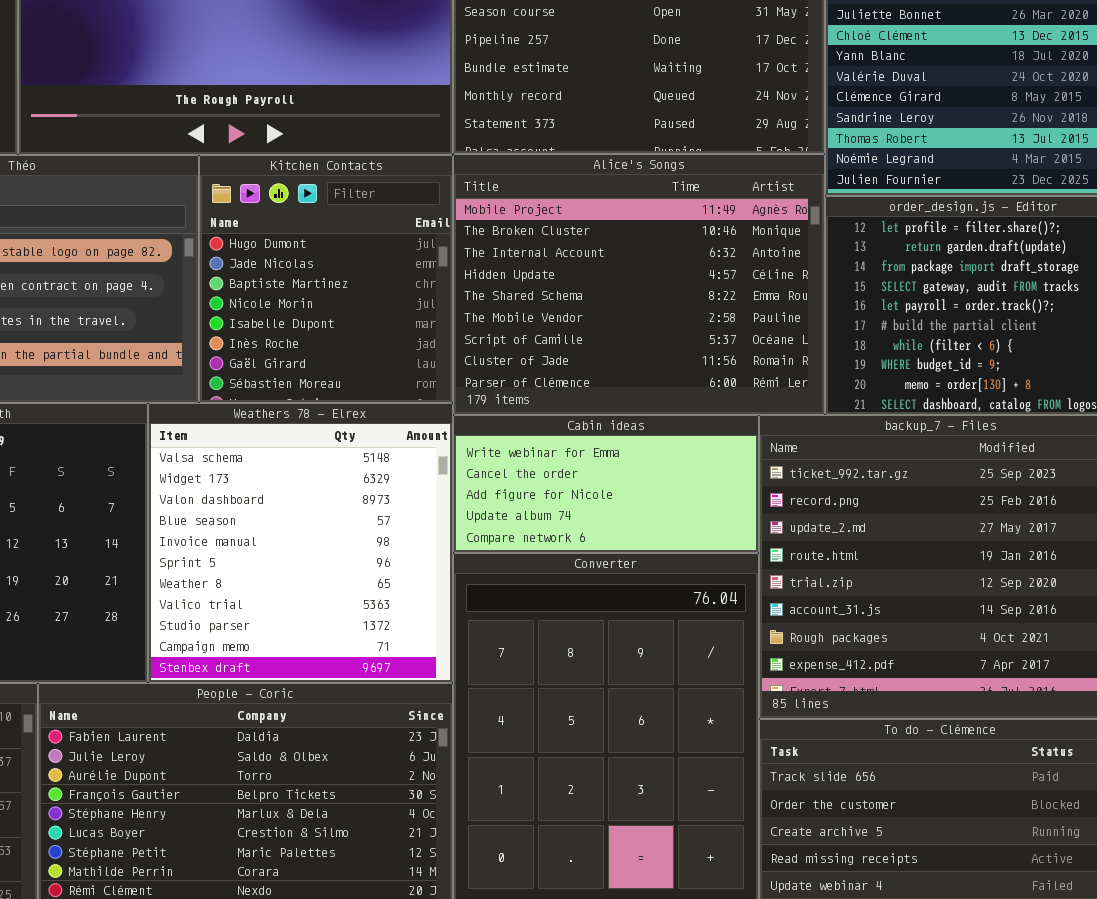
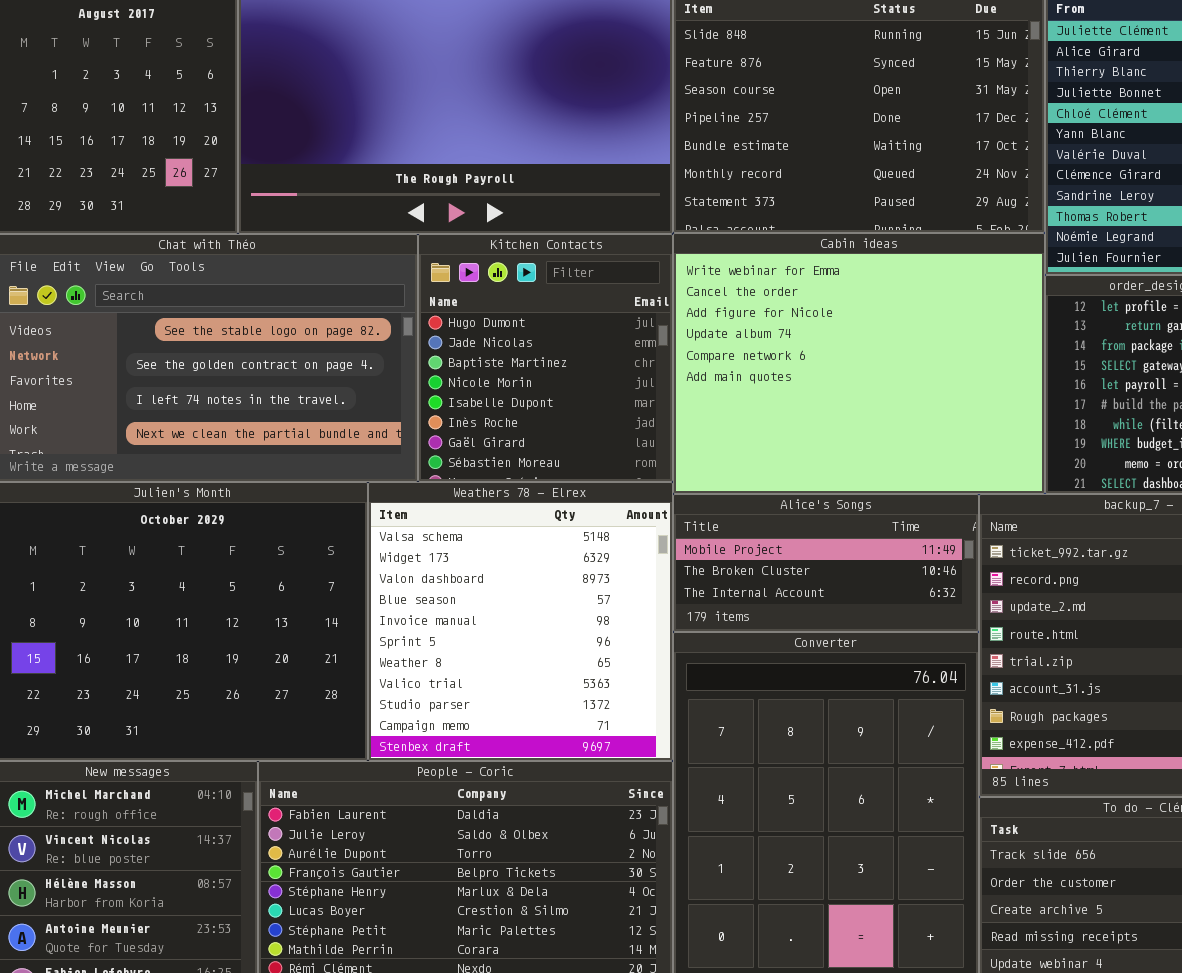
Alice's Songs: [453,154,825,415] -> [673,494,979,632], moved, resized
Cabin ideas: [453,415,759,553] -> [673,233,1045,494], moved, resized

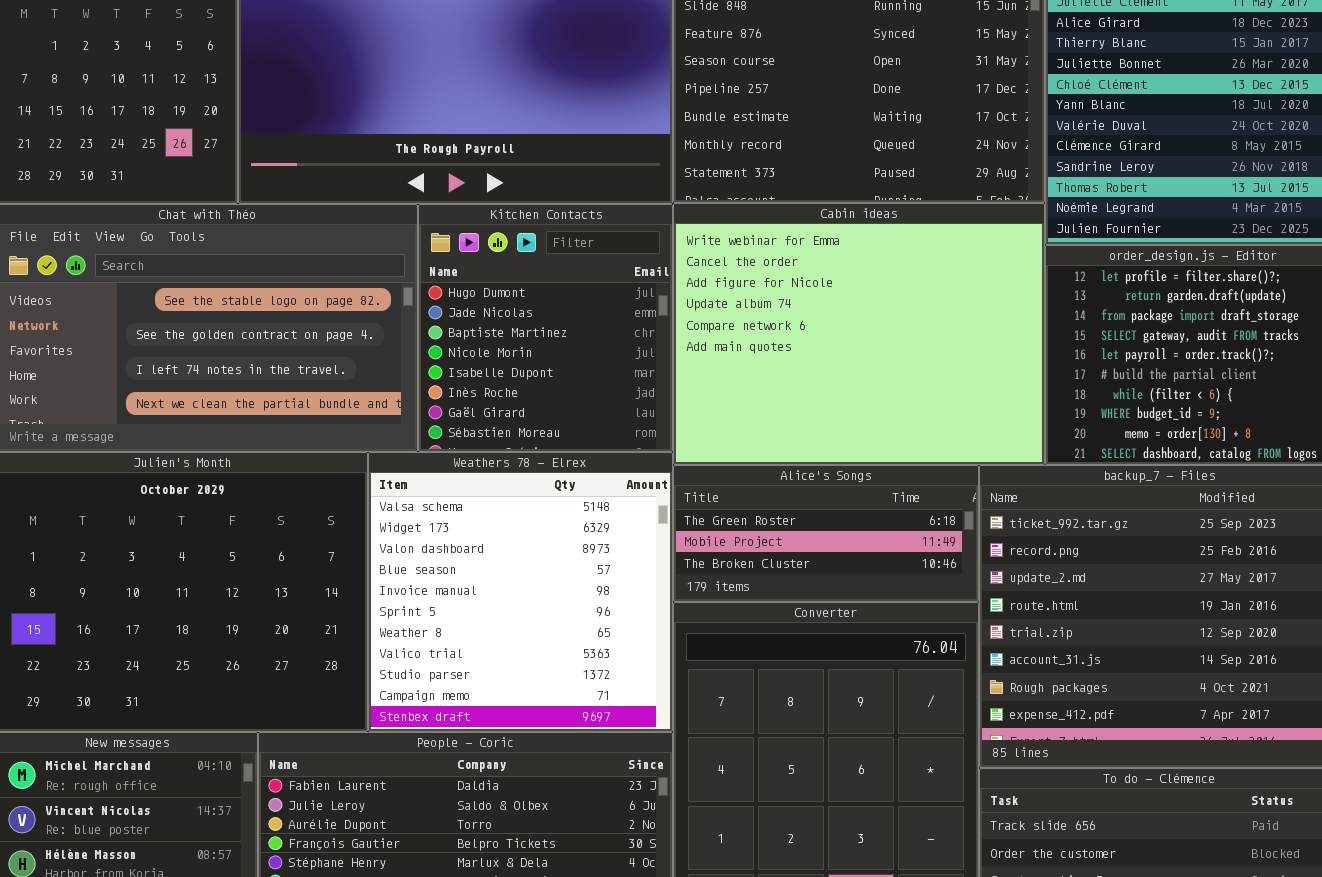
Alice's Songs: [673,494,979,632] -> [673,465,979,602], scrolled up 1 row

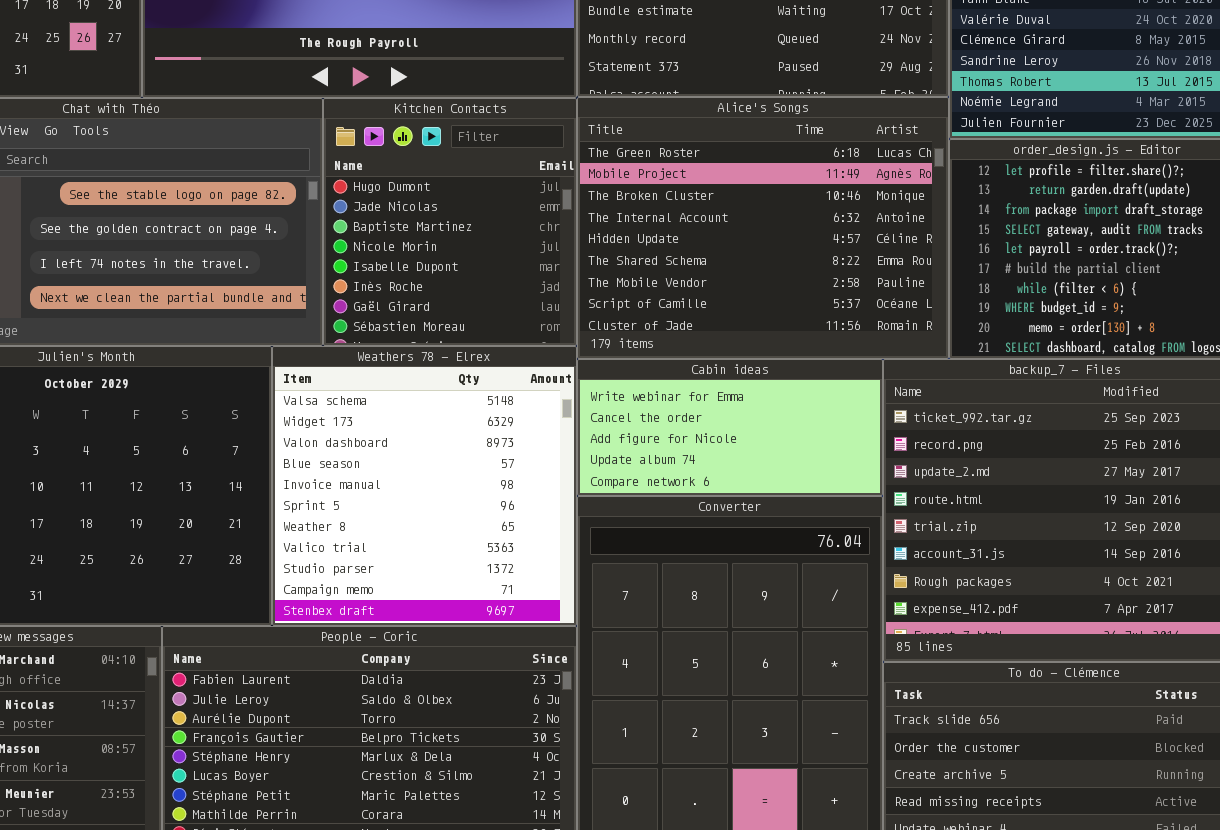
Cabin ideas: [673,203,1045,465] -> [577,359,883,496], moved, resized
Alice's Songs: [673,465,979,602] -> [577,97,949,359], moved, resized

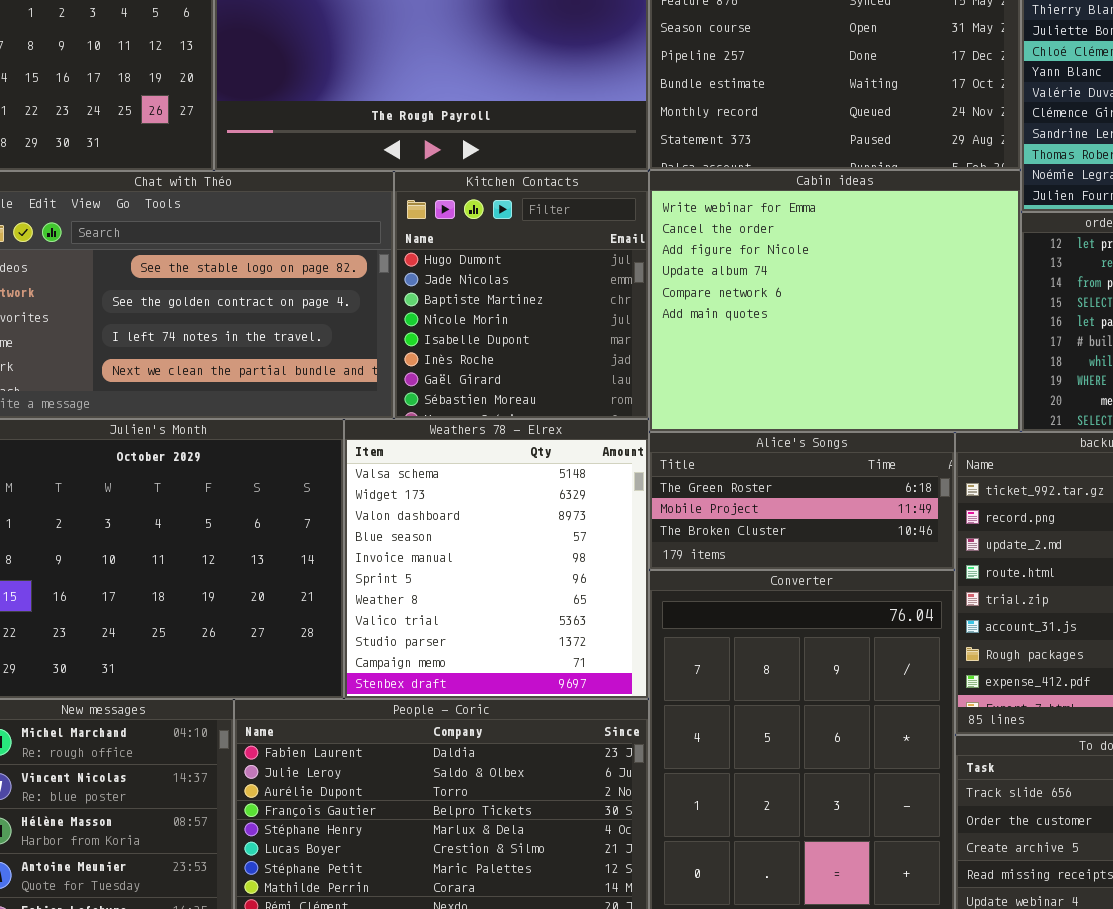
Alice's Songs: [577,97,949,359] -> [649,432,955,570], moved, resized
Cabin ideas: [577,359,883,496] -> [649,170,1021,432], moved, resized

